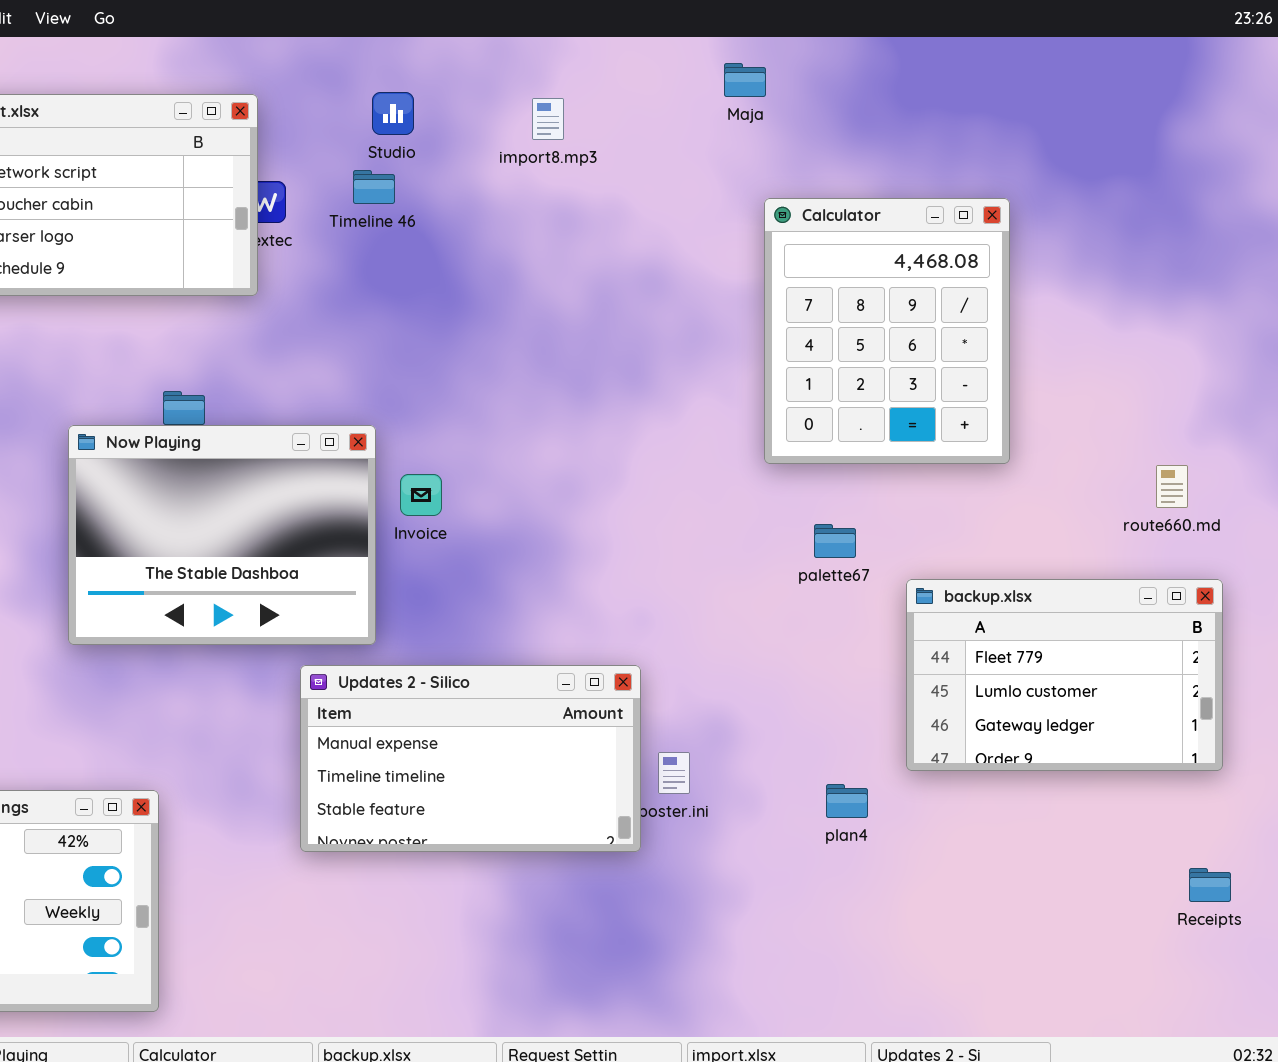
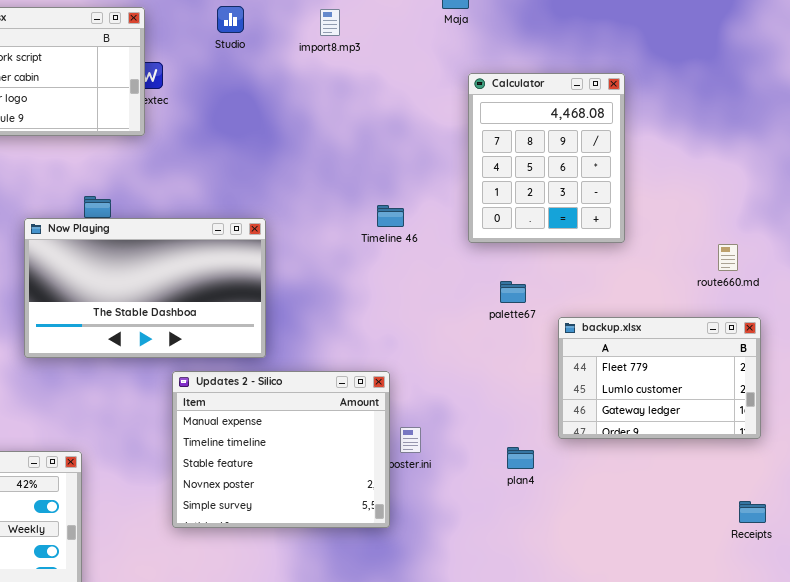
Timeline 46: [353,170,395,204] -> [377,205,404,227], moved
Now Playing: [68,425,376,645] -> [24,218,266,358], resized
Updates 2 - Silico: [300,665,641,852] -> [172,371,390,528], resized

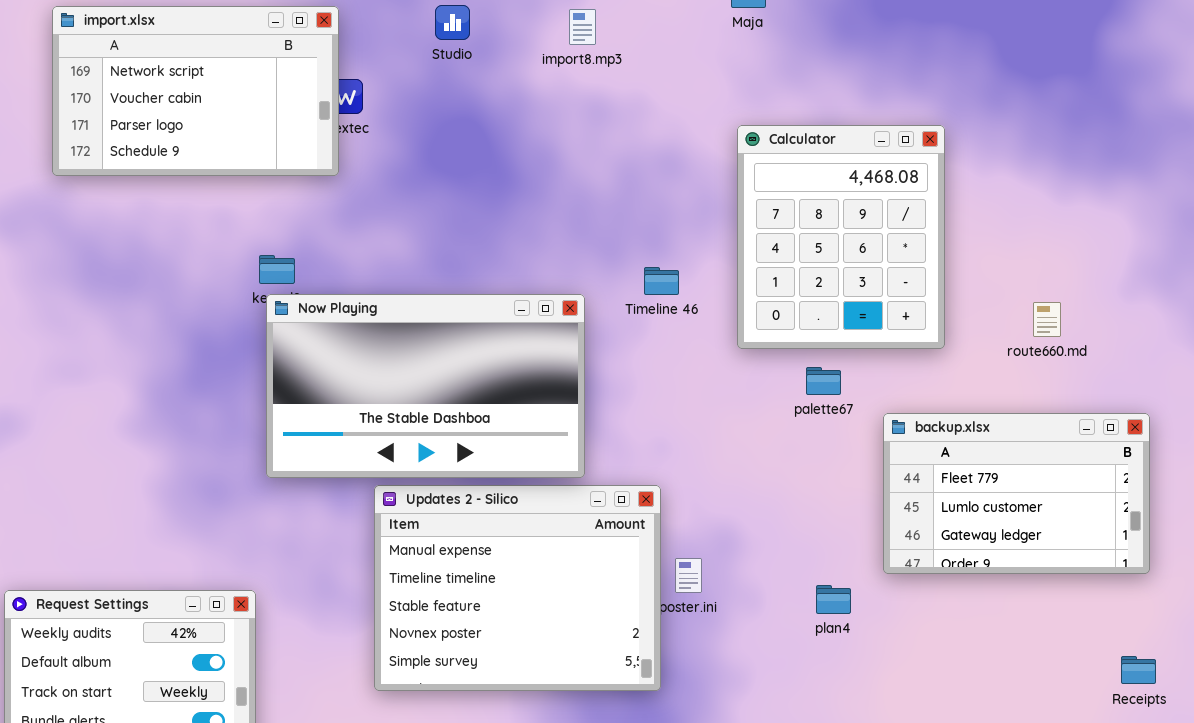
Calculator: [468,73,625,243] -> [737,125,945,349], moved
Now Playing: [24,218,266,358] -> [266,294,585,478], moved
route660.md: [718,244,738,271] -> [1033,302,1061,337], moved

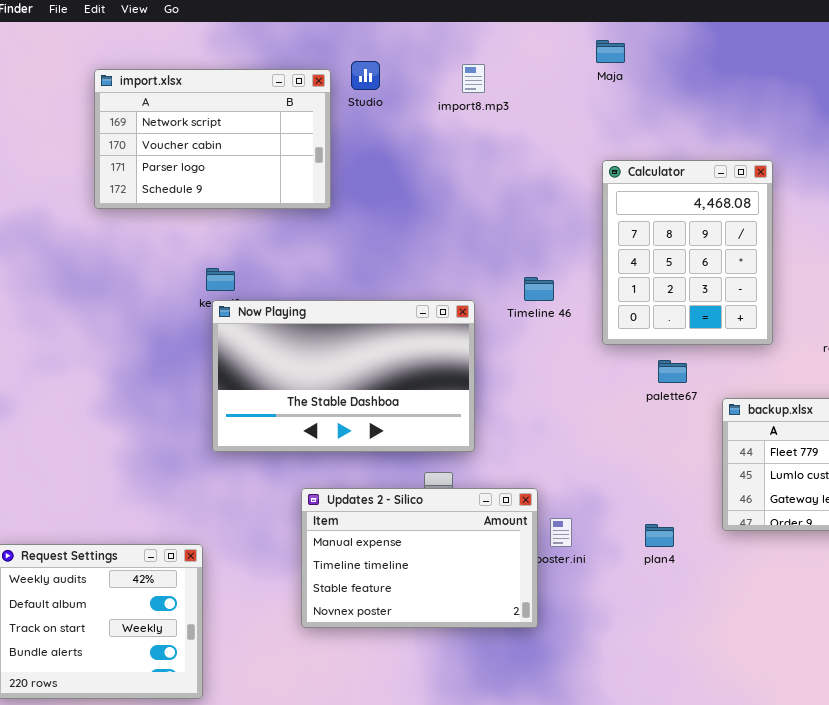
import.xlsx: [52,6,339,176] -> [94,69,331,209], moved
Updates 2 - Silico: [374,485,661,691] -> [301,488,538,628], resized
plan4: [816,585,851,614] -> [645,524,674,547], moved

